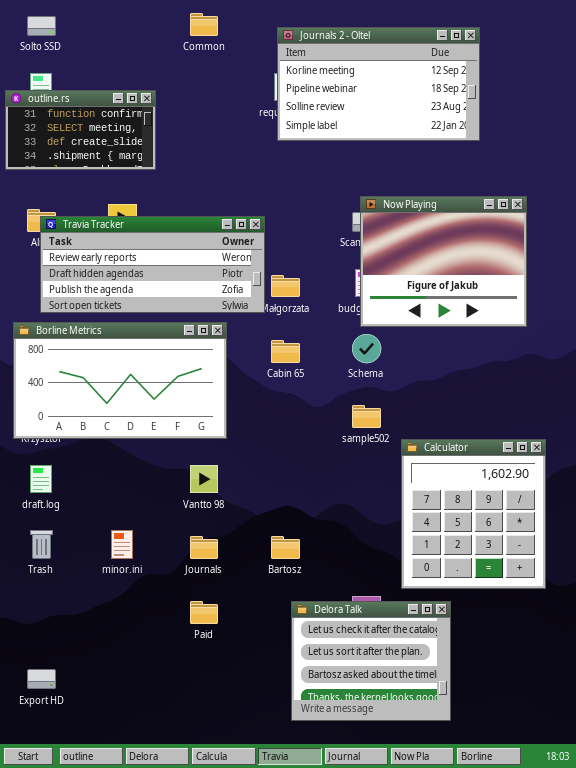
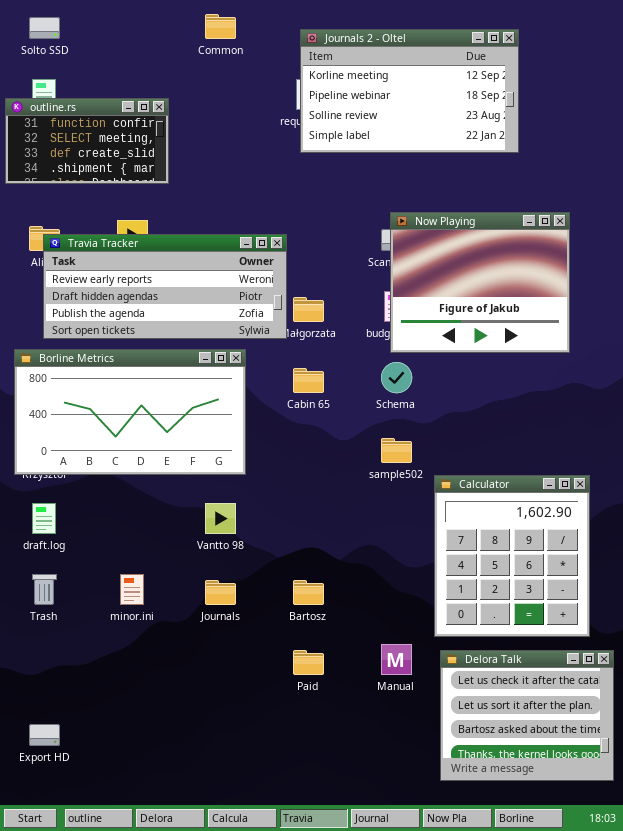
Paid: [190,601,218,624] -> [293,650,324,675], moved
Delora Talk: [291,601,451,721] -> [440,650,614,781], moved

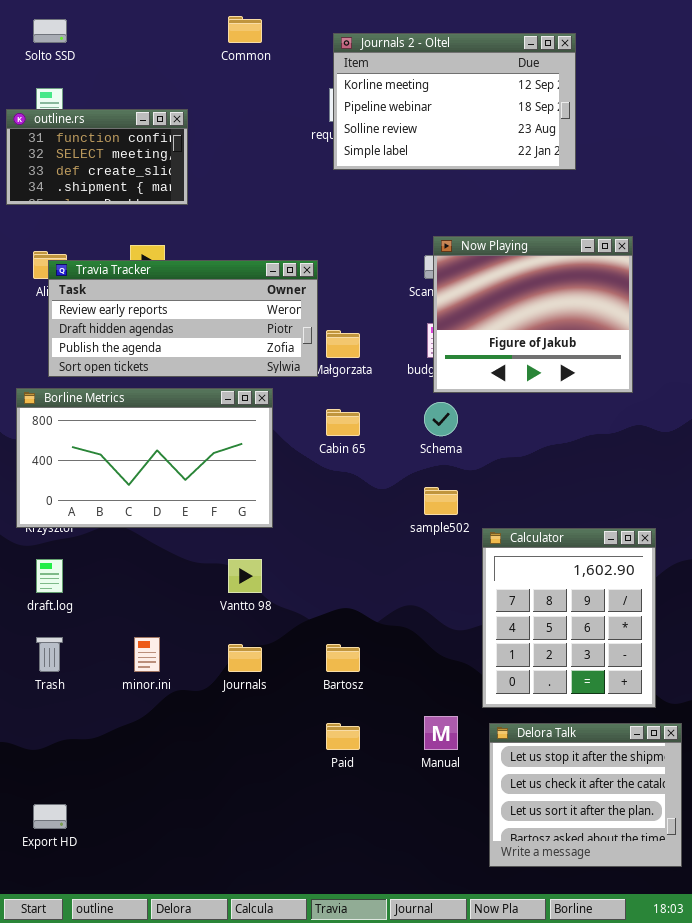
Delora Talk: [440,650,614,781] -> [489,723,682,867], scrolled up 1 row

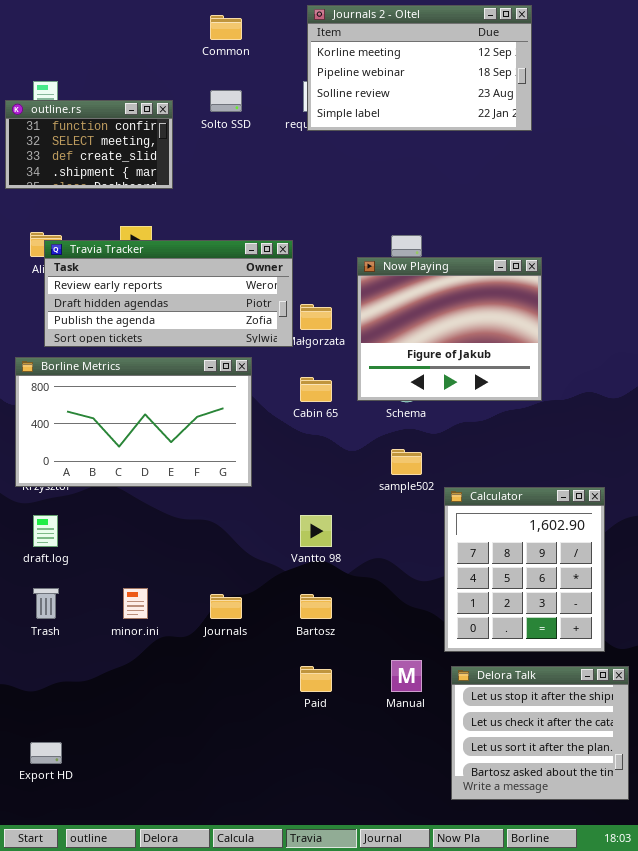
Solto SSD: [33,19,67,43] -> [210,90,242,112], moved
Journals 2 - Oltel: [333,33,576,170] -> [307,5,532,131], moved
Now Playing: [433,236,633,393] -> [357,257,542,401], moved
Vantto 98: [228,559,262,593] -> [300,515,332,547], moved

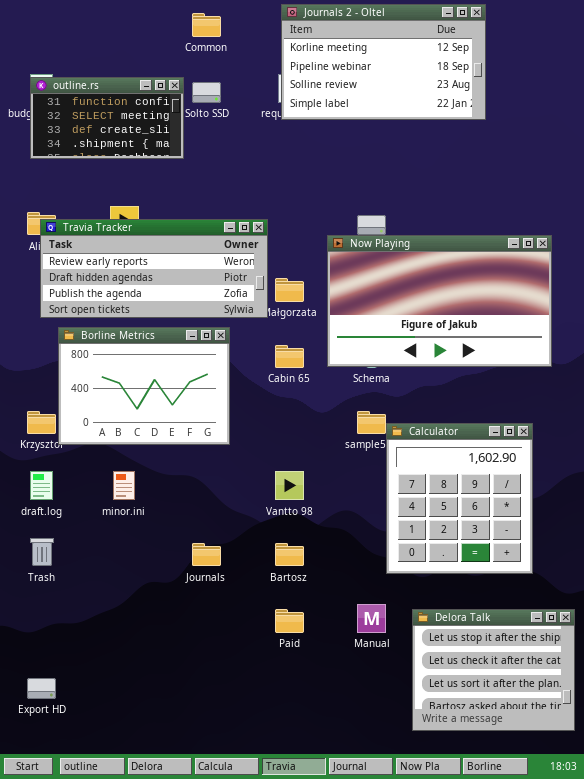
outline.rs: [5,100,173,189] -> [30,77,184,159], moved
Now Playing: [357,257,542,401] -> [327,235,552,367], resized
Borline Metrics: [15,357,252,487] -> [58,327,230,445], resized
Calculator: [444,487,605,652] -> [386,423,533,574], moved
minor.ini: [123,588,148,619] -> [113,471,135,500], moved

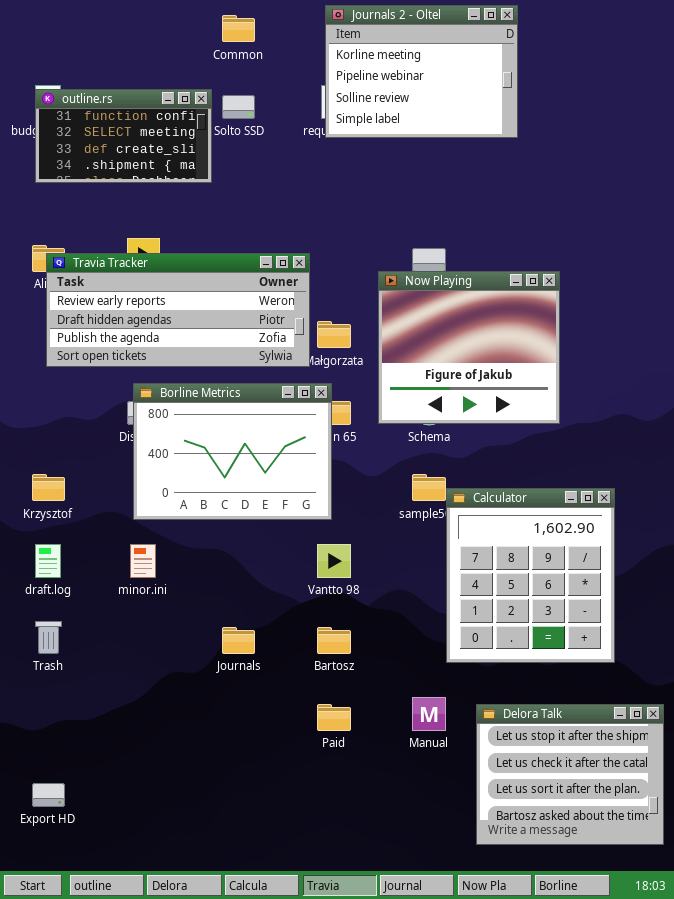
Journals 2 - Oltel: [281,4,486,120] -> [325,5,518,138], resized
Now Playing: [327,235,552,367] -> [378,271,560,424], resized
Borline Metrics: [58,327,230,445] -> [133,383,332,520], moved

